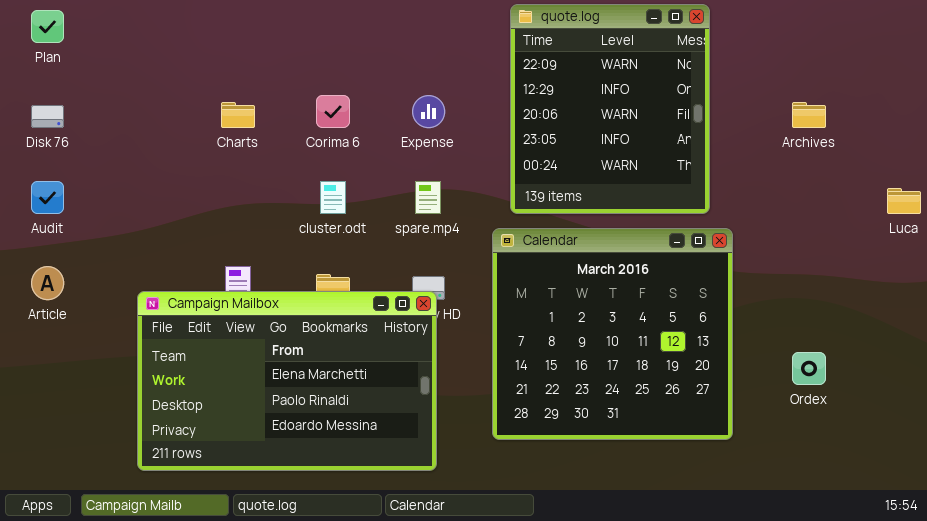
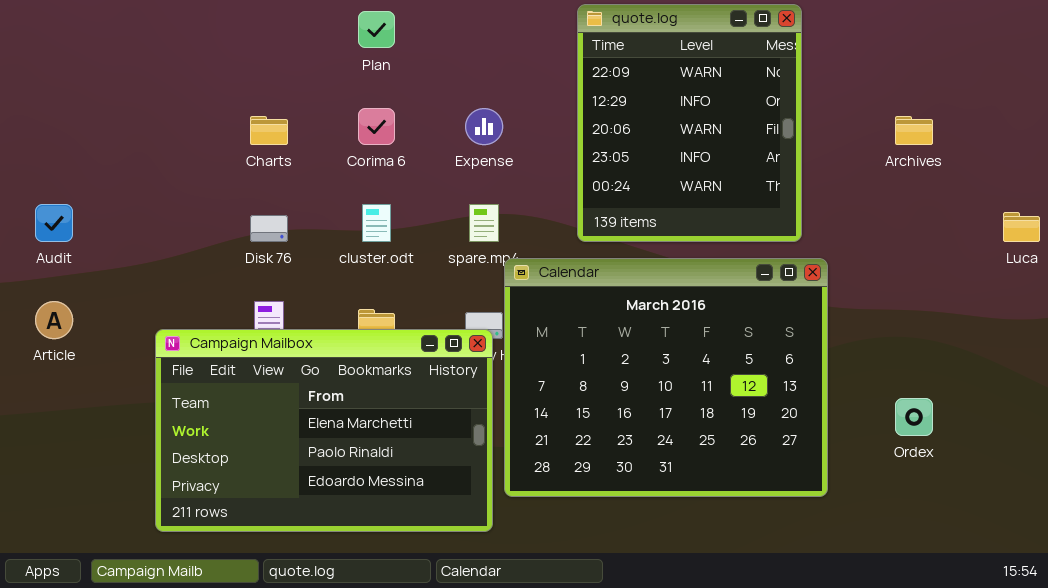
Plan: [31,10,64,43] -> [358,11,395,48], moved
Disk 76: [31,105,64,128] -> [250,215,288,242], moved
Calendar: [492,228,733,440] -> [504,258,828,497], resized

